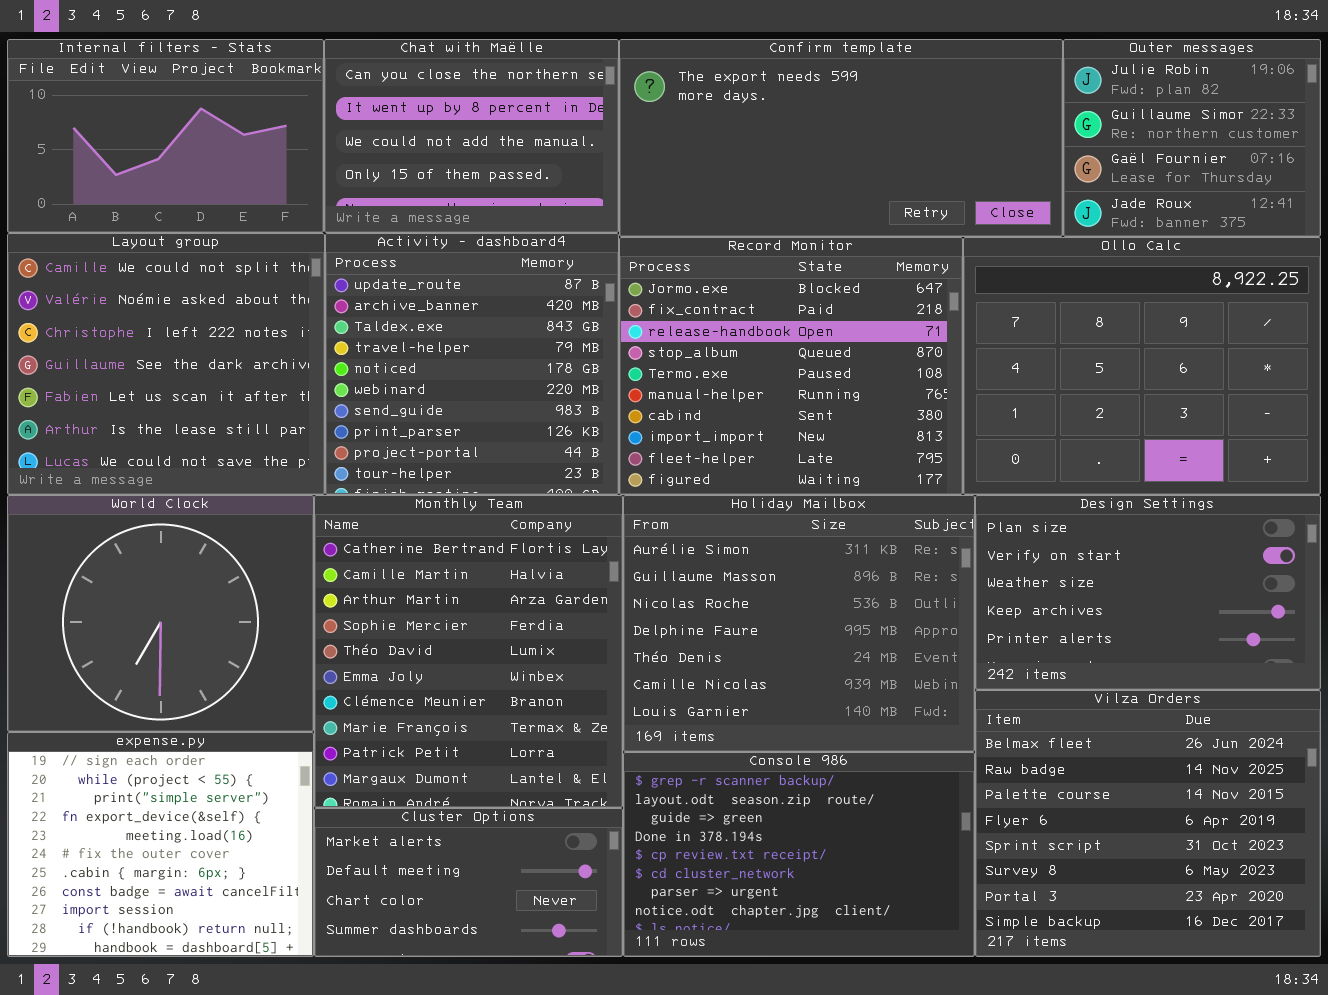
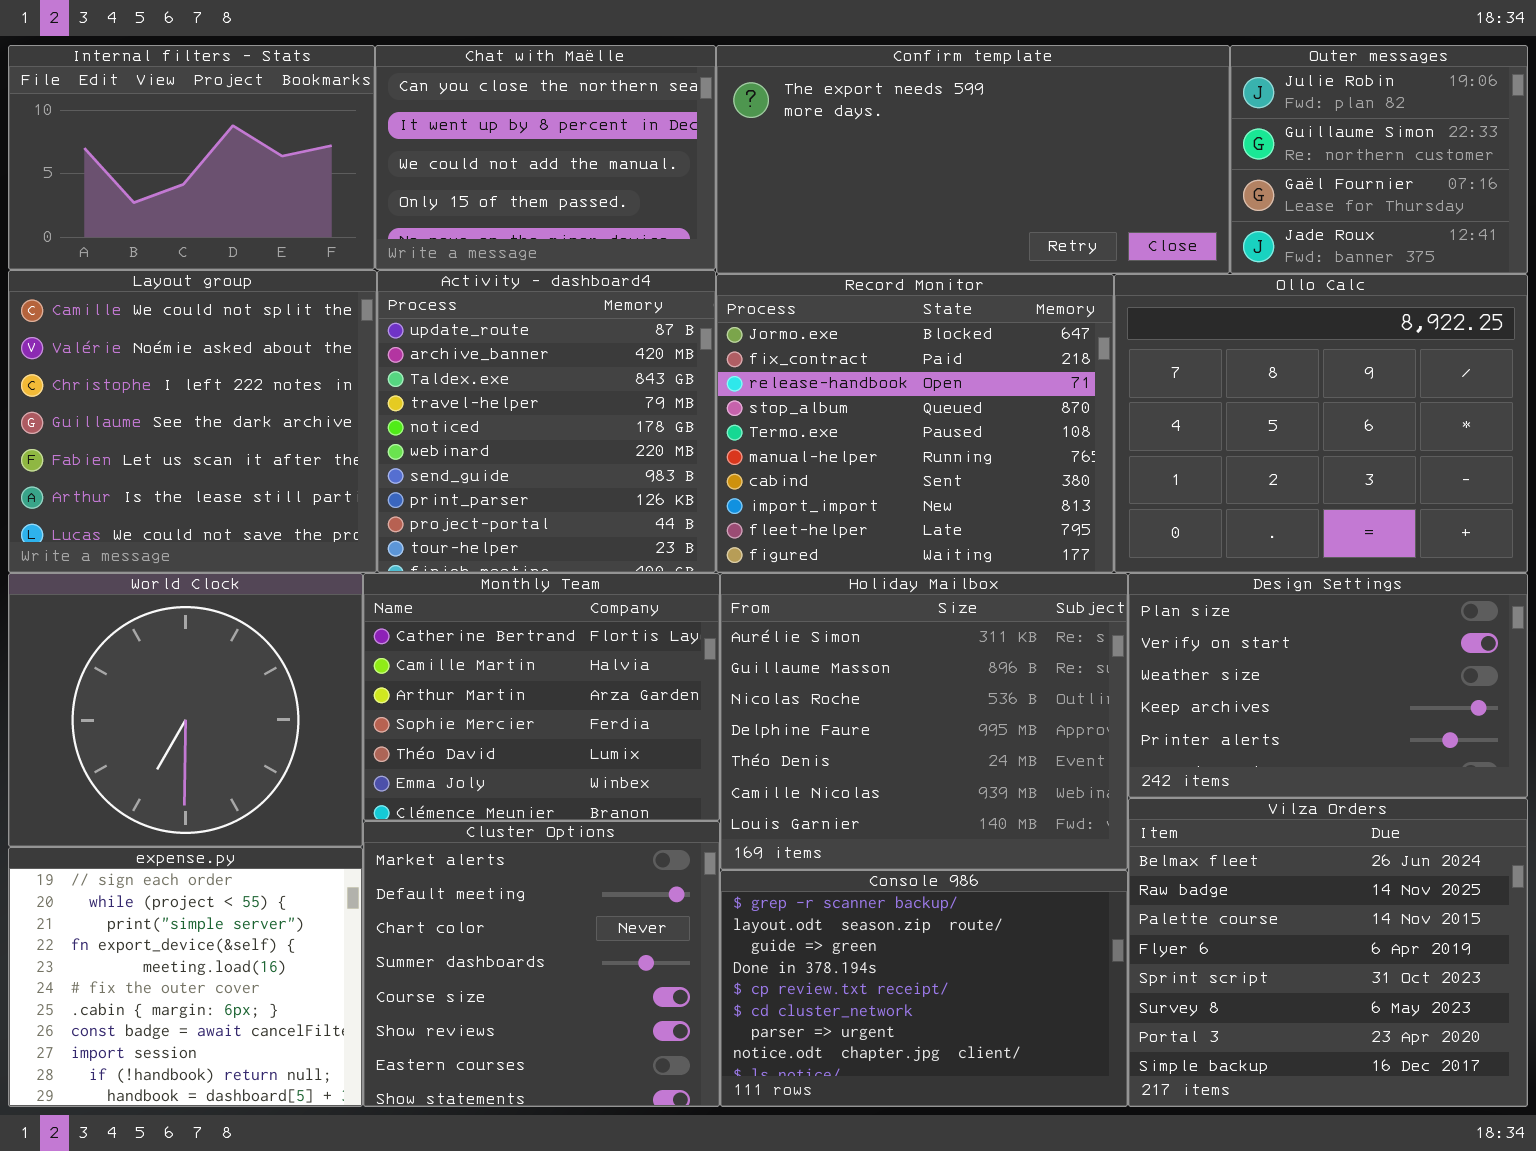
Monthly Team: [314,495,623,808] -> [363,573,720,821], resized
Cluster Options: [314,808,623,957] -> [363,821,720,1107], resized

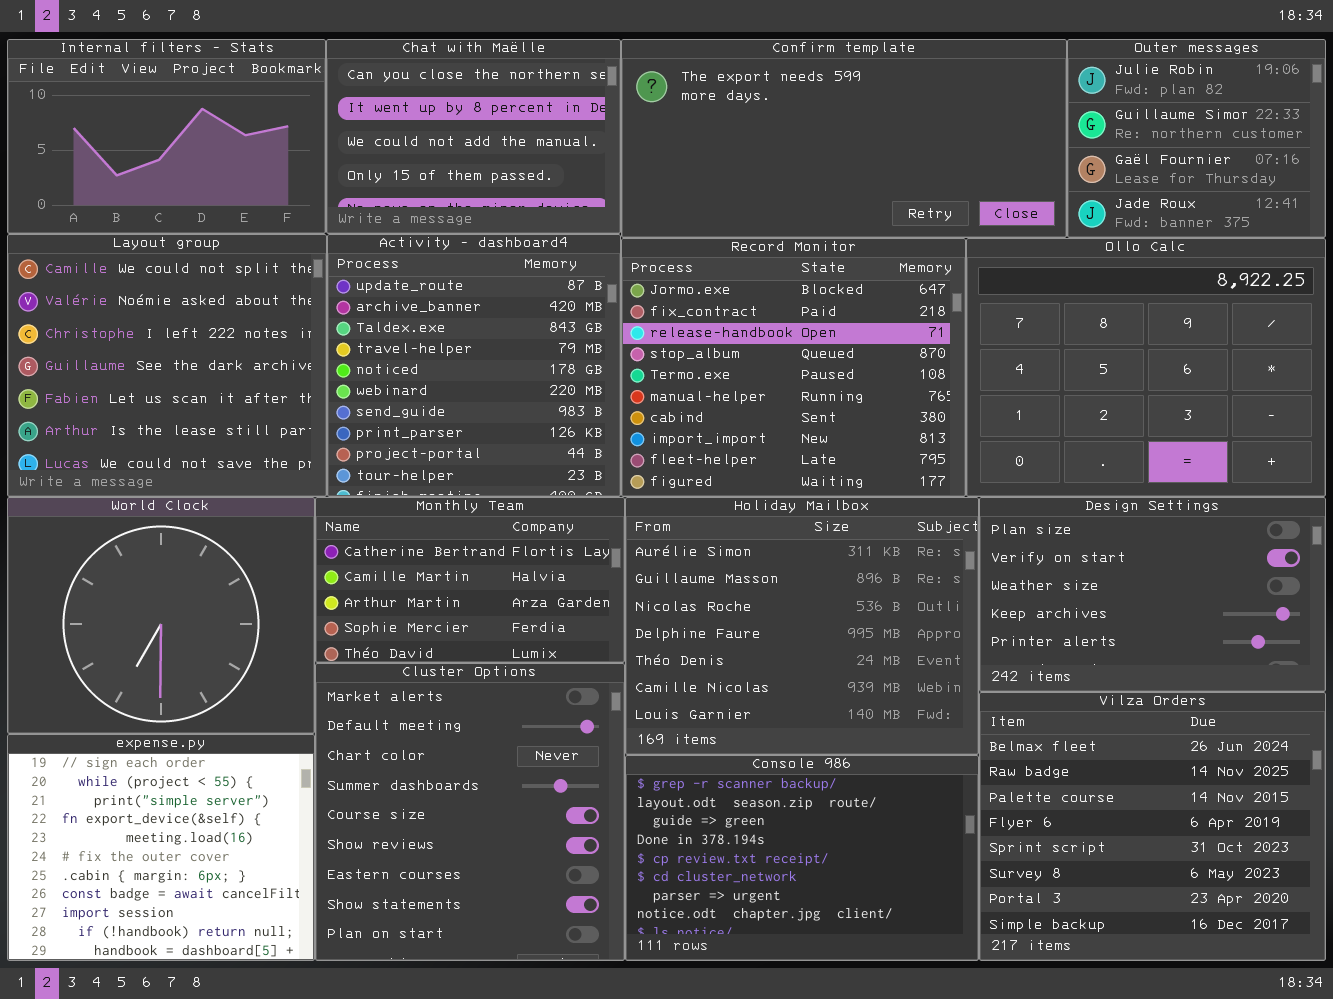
Monthly Team: [363,573,720,821] -> [315,497,625,663], resized
Cluster Options: [363,821,720,1107] -> [315,663,625,961], resized

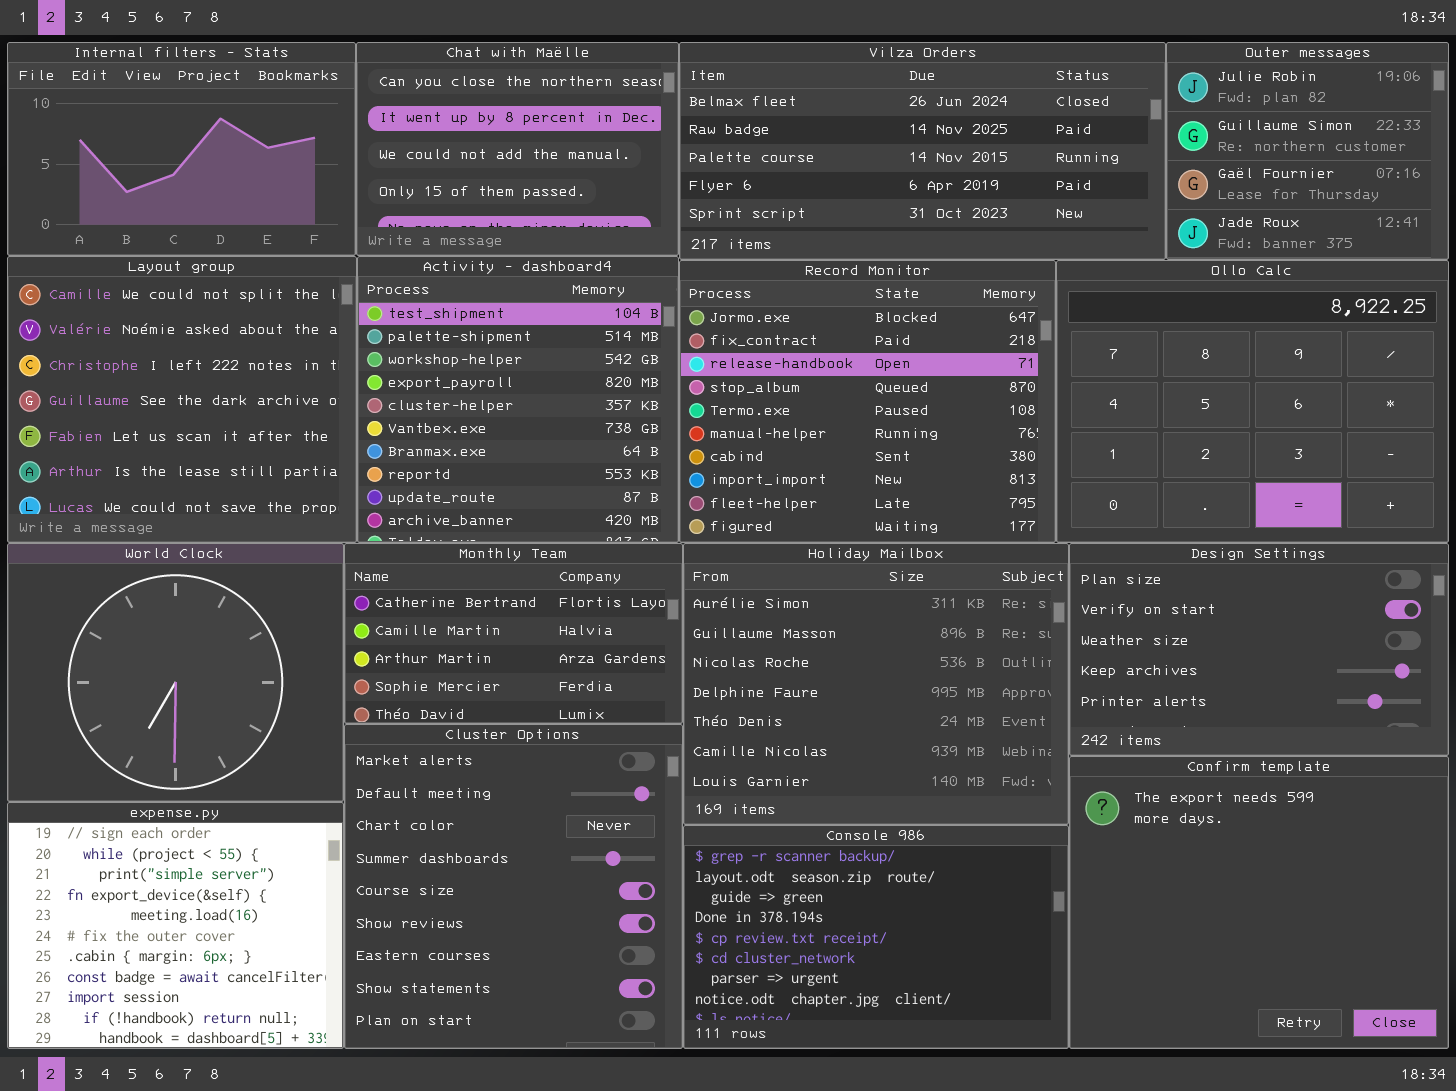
Confirm template: [621,39,1067,238] -> [1069,756,1449,1049], moved, resized
Activity - dashboard4: [327,234,621,497] -> [357,256,679,543], scrolled up 8 rows
Vilza Orders: [979,692,1326,961] -> [679,42,1166,260], moved, resized

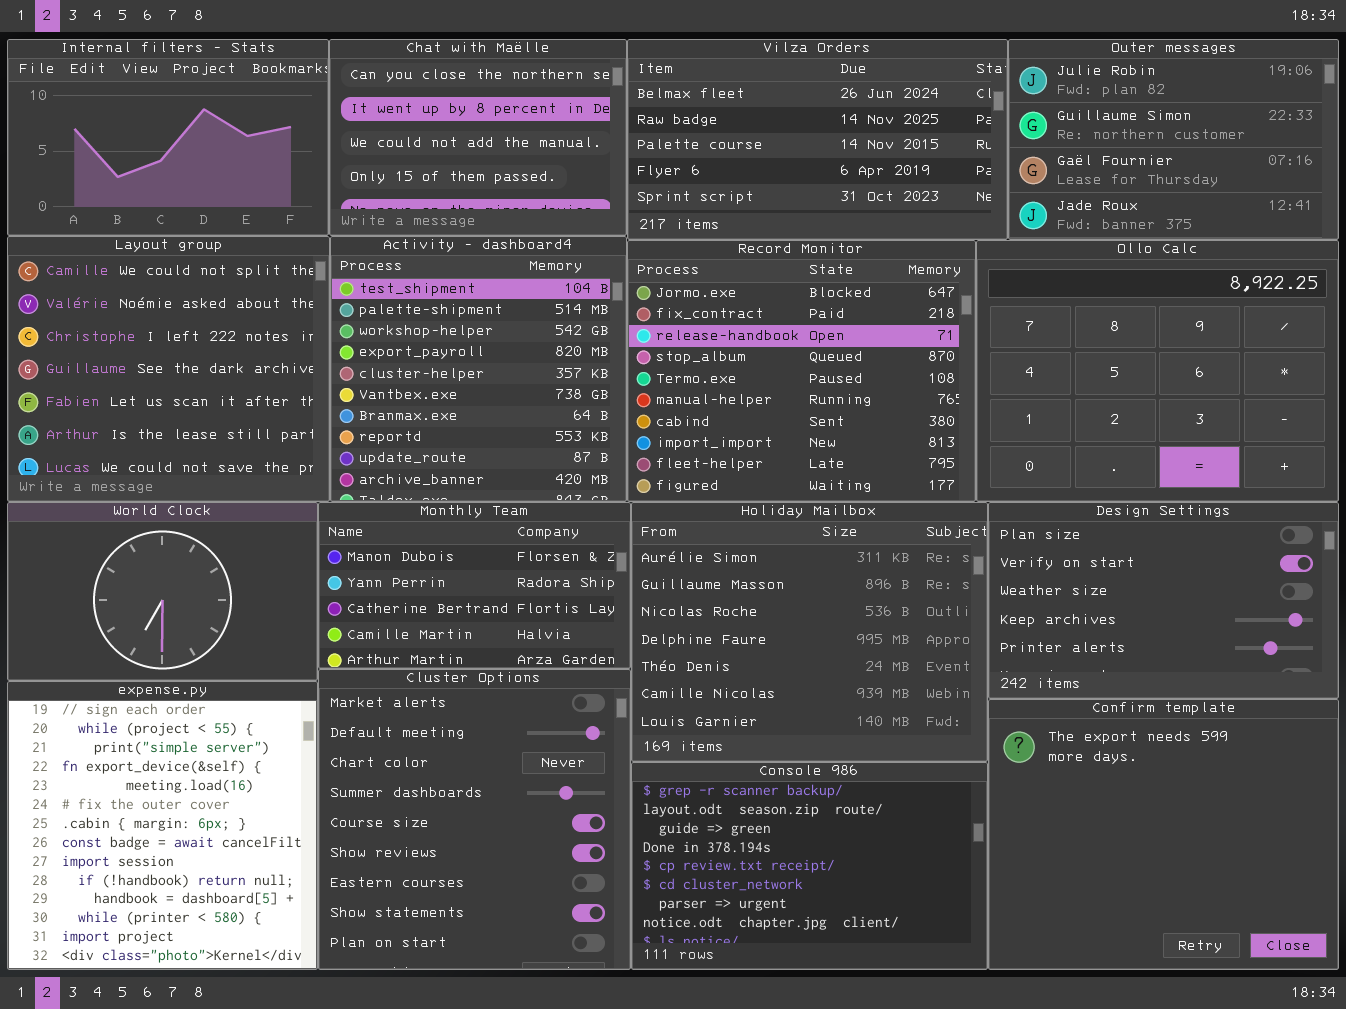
Vilza Orders: [679,42,1166,260] -> [627,39,1008,240], resized
Outer messages: [1166,42,1449,260] -> [1008,39,1339,240], resized
World Clock: [7,543,344,802] -> [7,502,318,681], resized
Monthly Team: [344,543,683,724] -> [318,502,631,669], scrolled up 2 rows
expense.py: [7,802,344,1049] -> [7,681,318,970], resized

